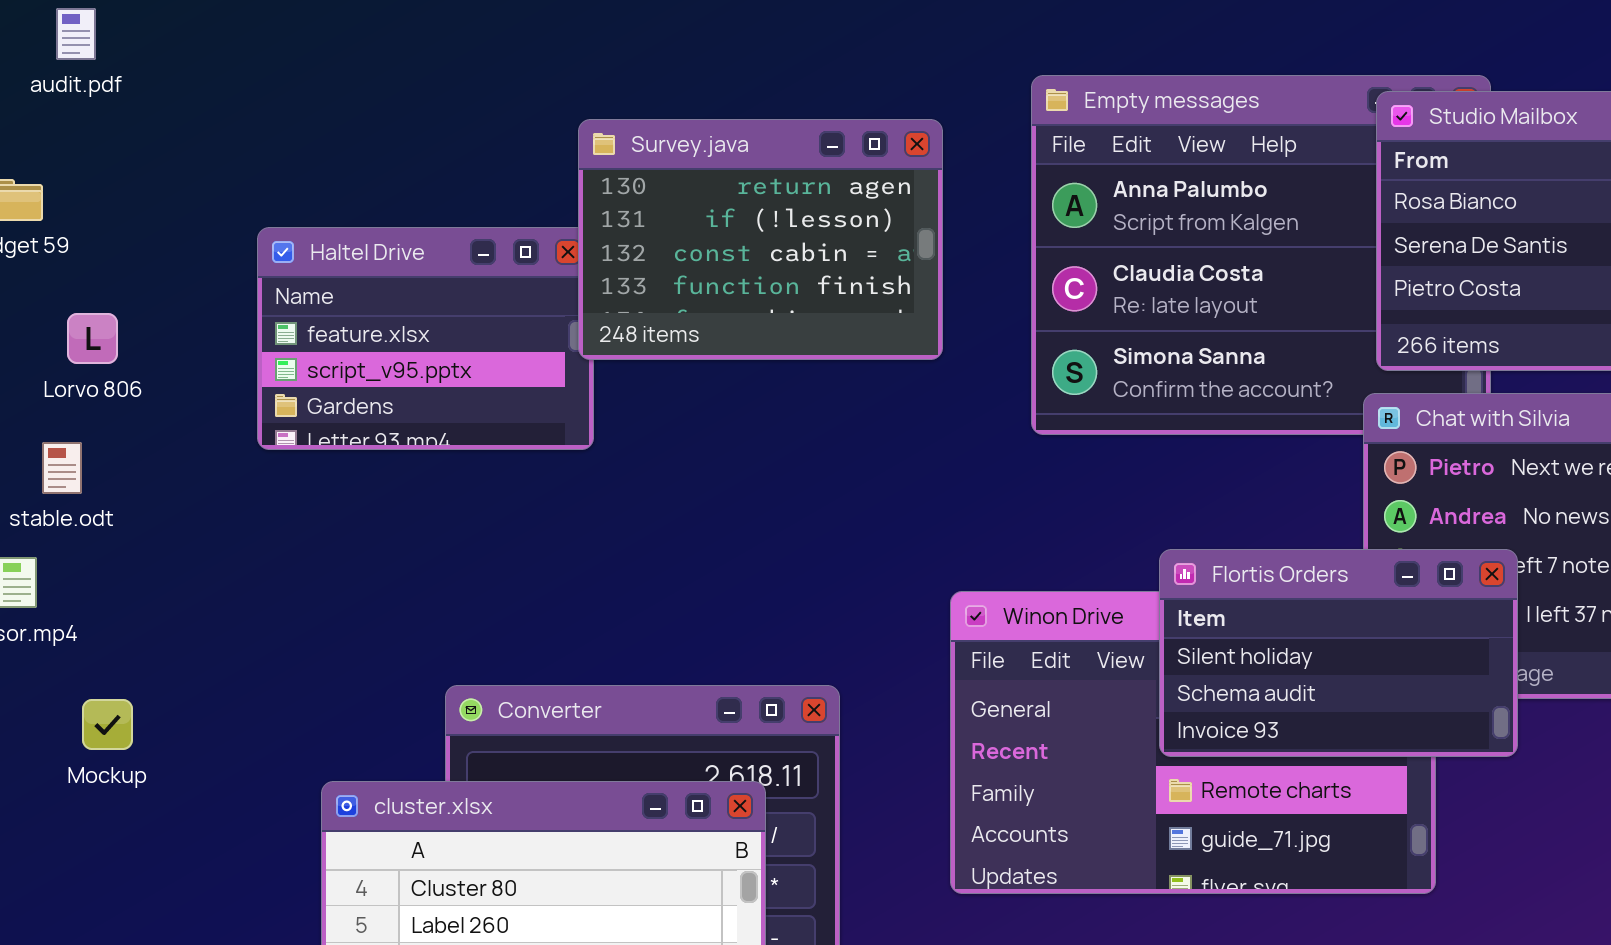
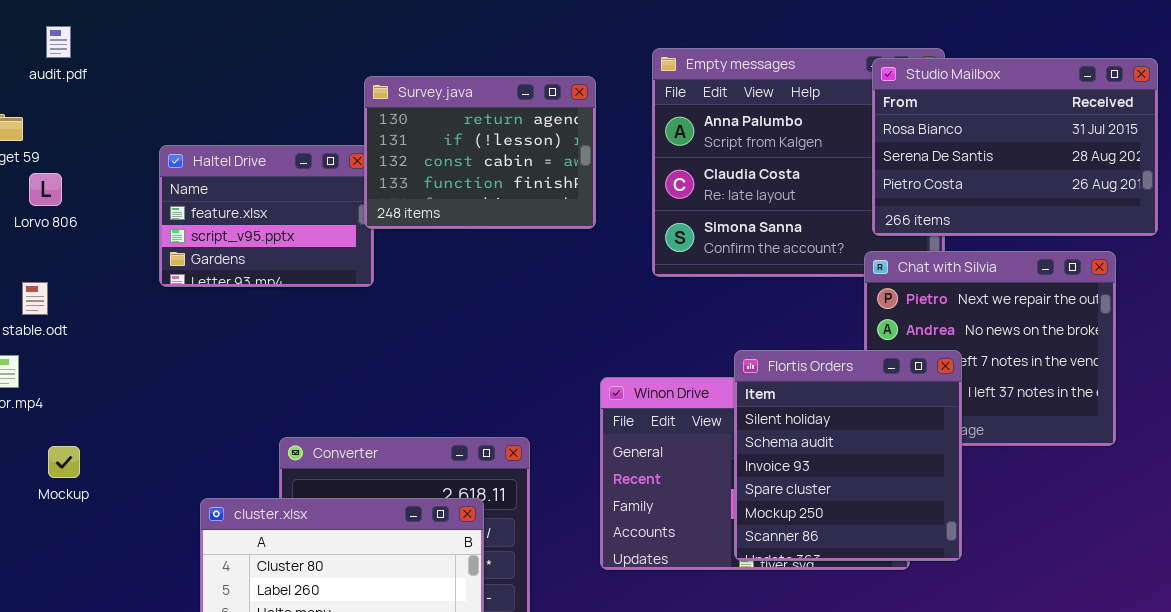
audit.pdf: [56,8,96,60] -> [46,26,71,58], moved
Lorvo 806: [67,313,118,364] -> [29,173,62,206], moved
Flortis Orders: [1159,549,1518,757] -> [734,350,962,561], resized

